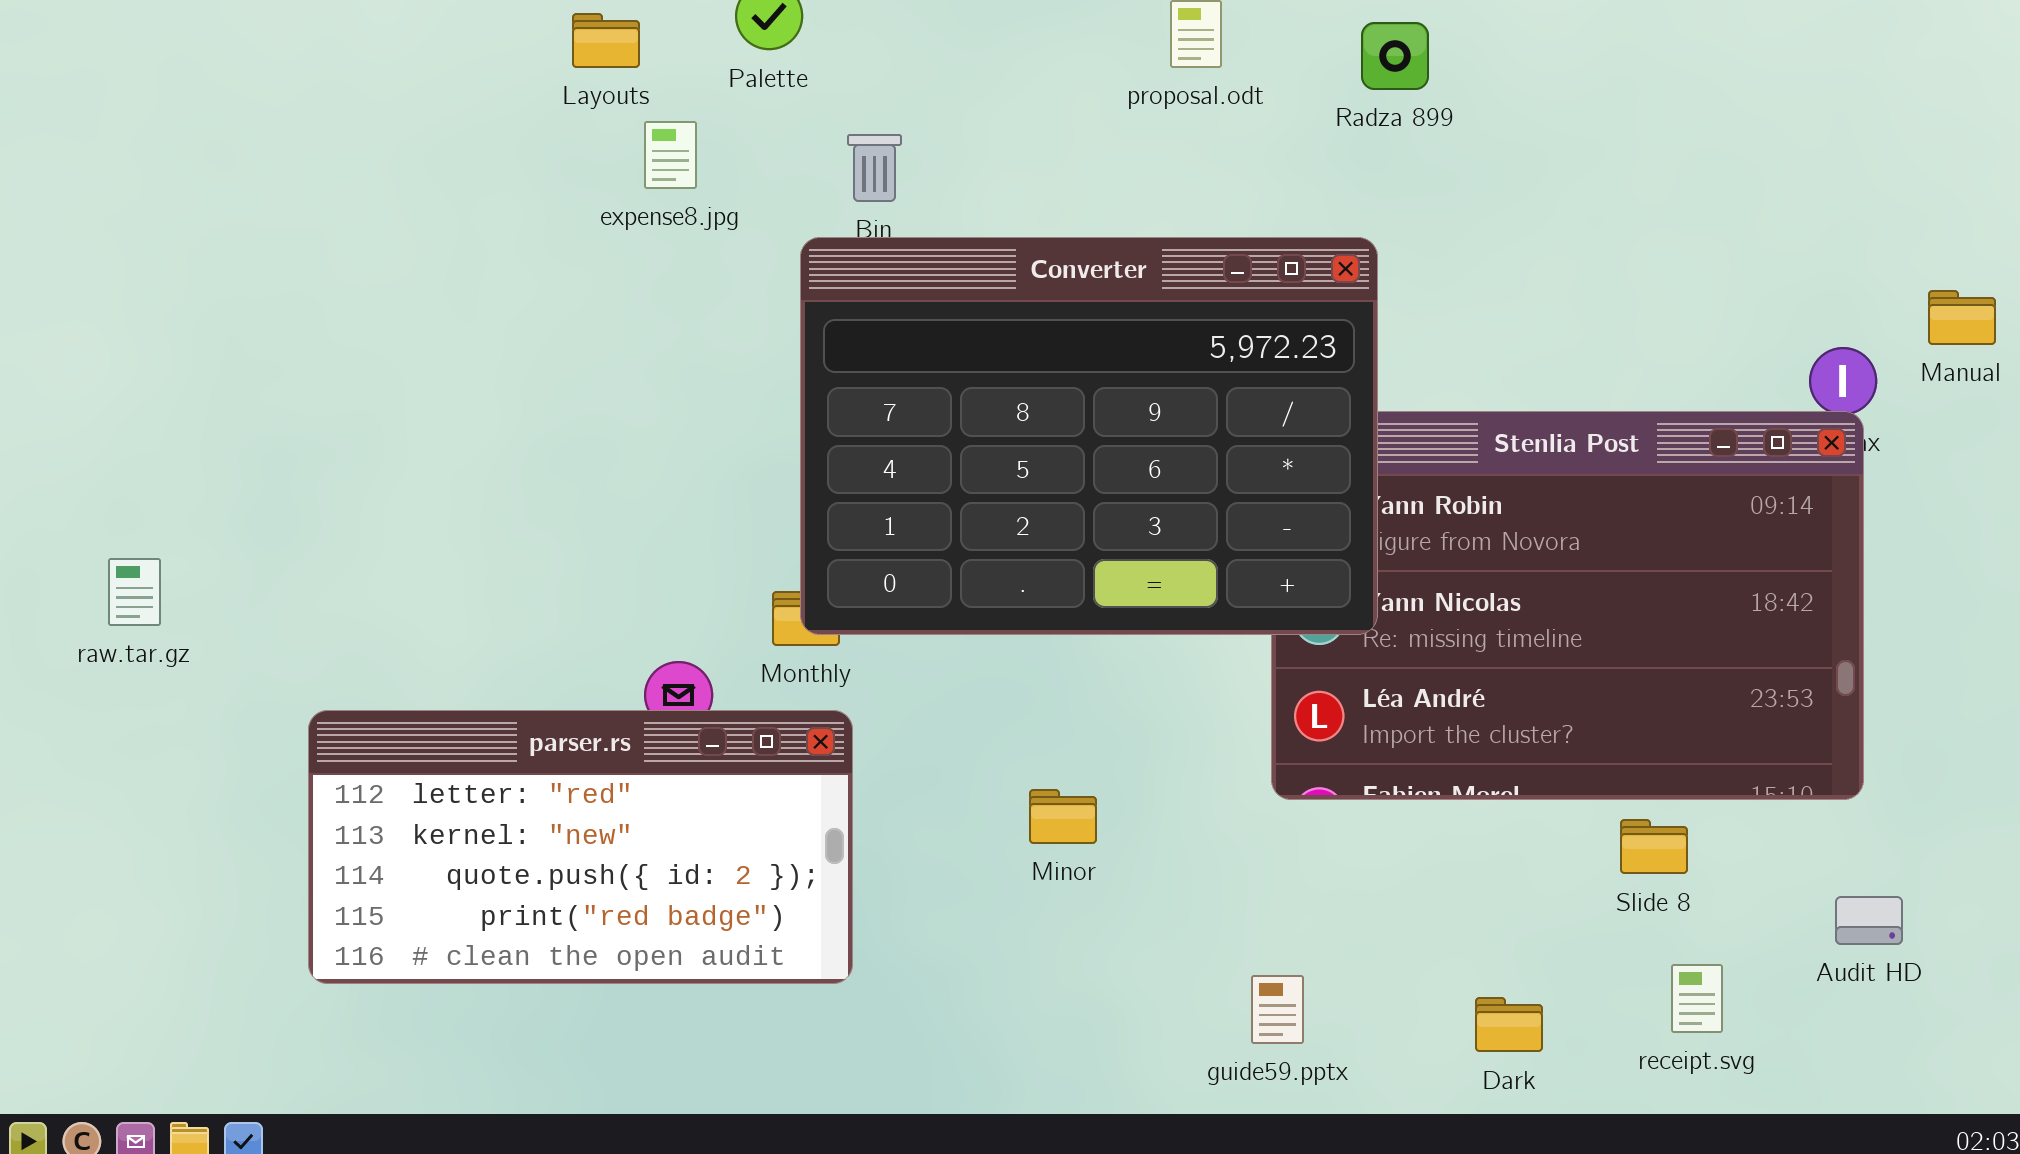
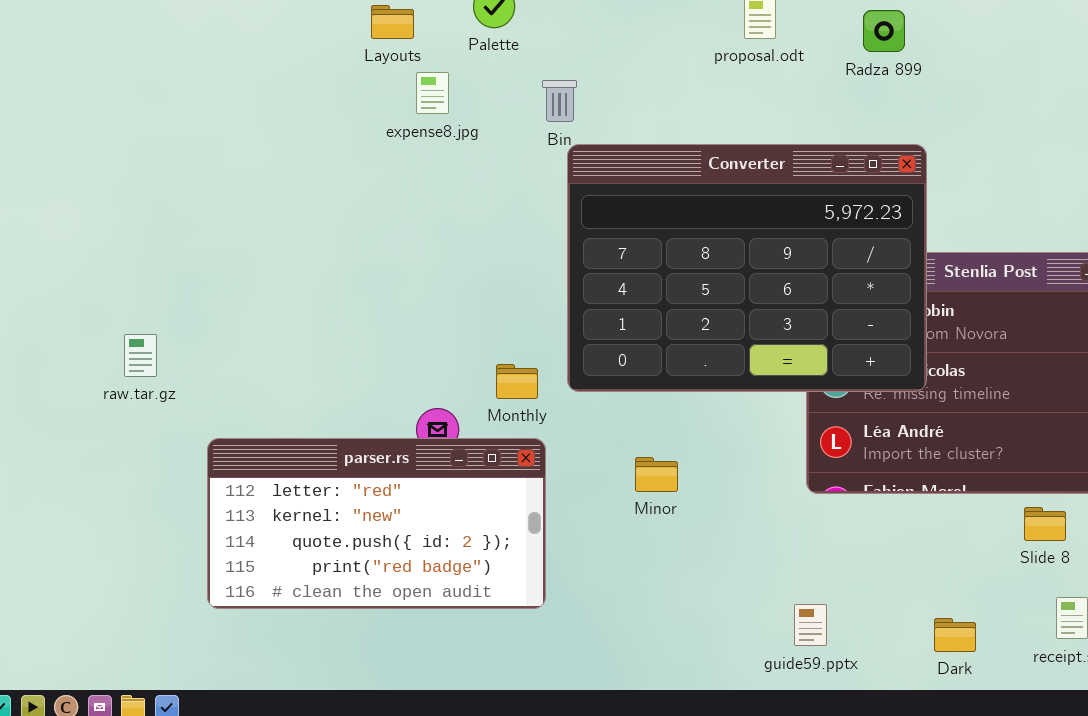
Converter: [800,237,1378,635] -> [567,144,927,392], moved
raw.tar.gz: [108,558,161,626] -> [124,334,157,377], moved
Minor: [1029,789,1097,844] -> [635,457,678,492], moved

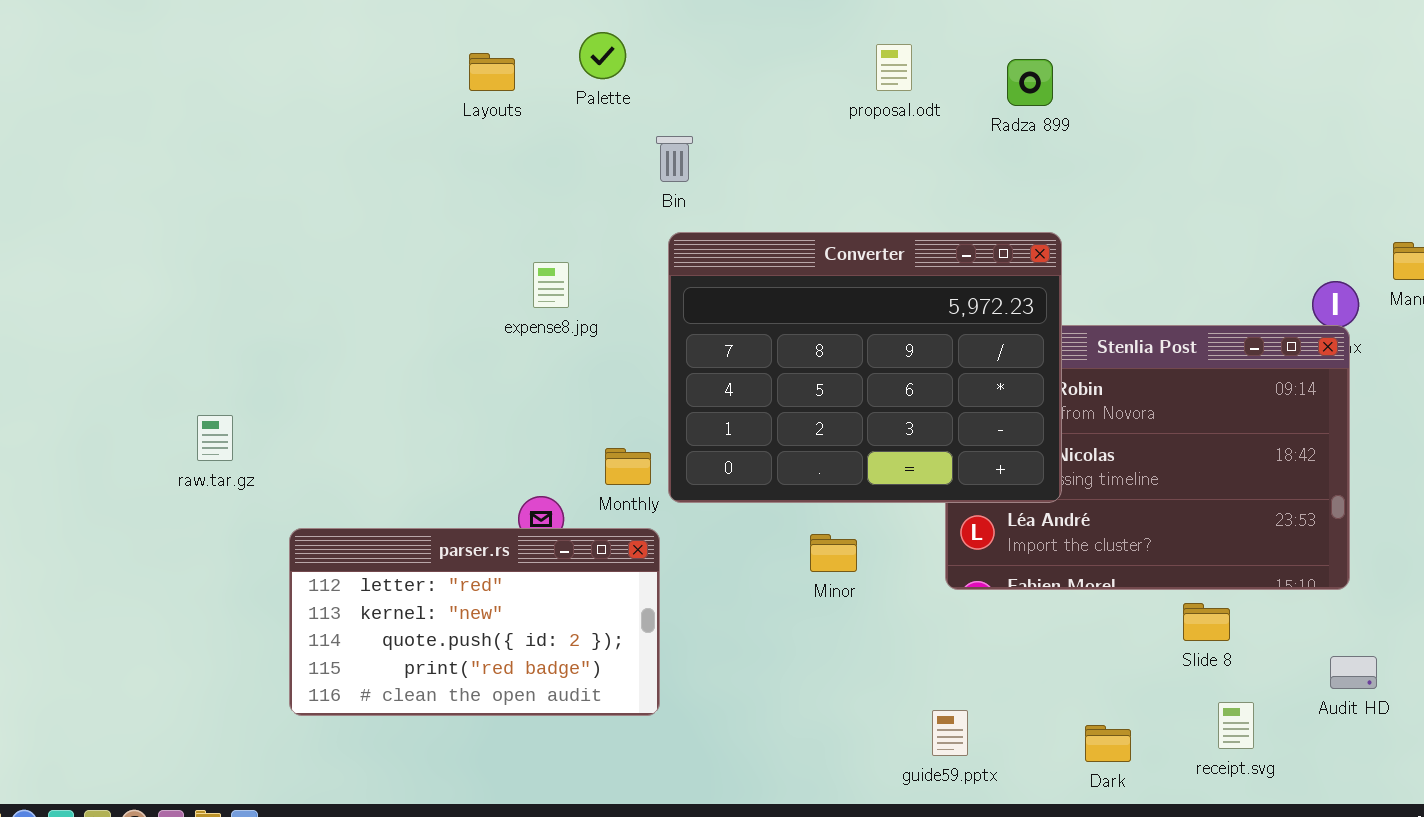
expense8.jpg: [416,72,449,114] -> [533,262,569,308], moved
Converter: [567,144,927,392] -> [668,232,1062,503], moved
Minor: [635,457,678,492] -> [810,534,857,572], moved

